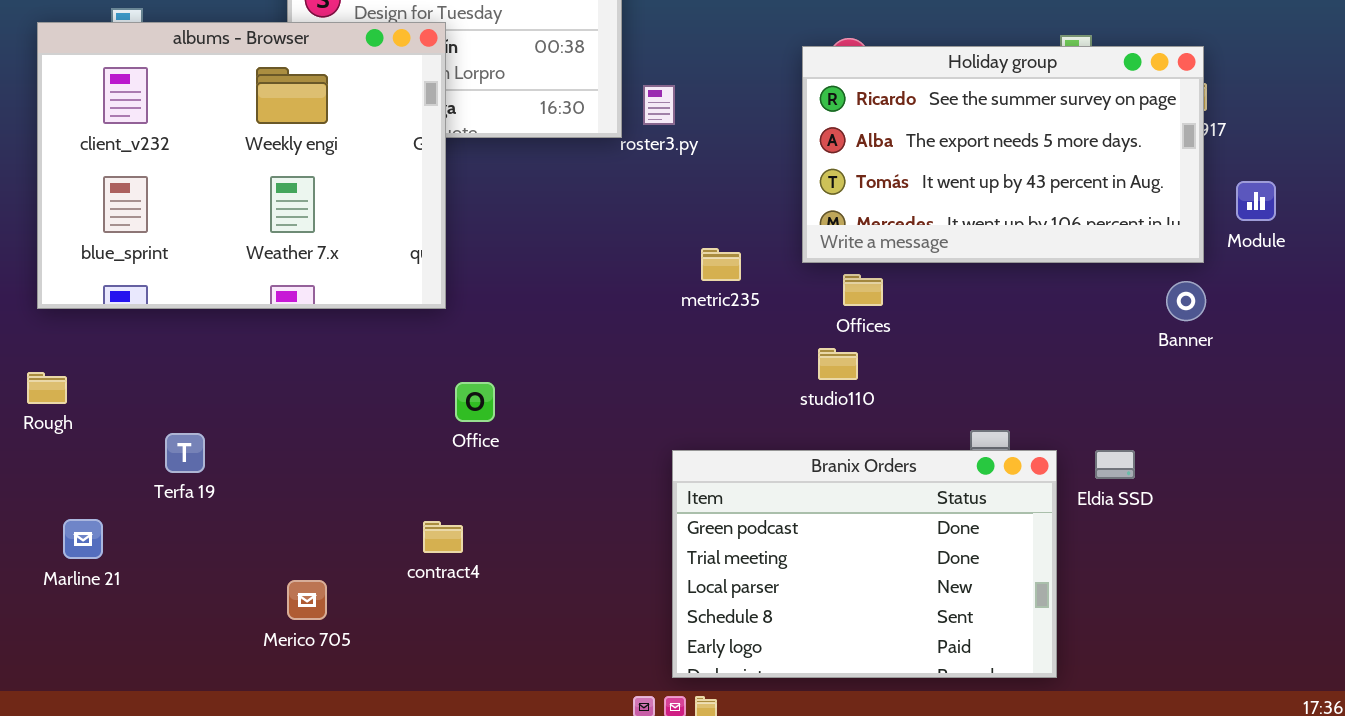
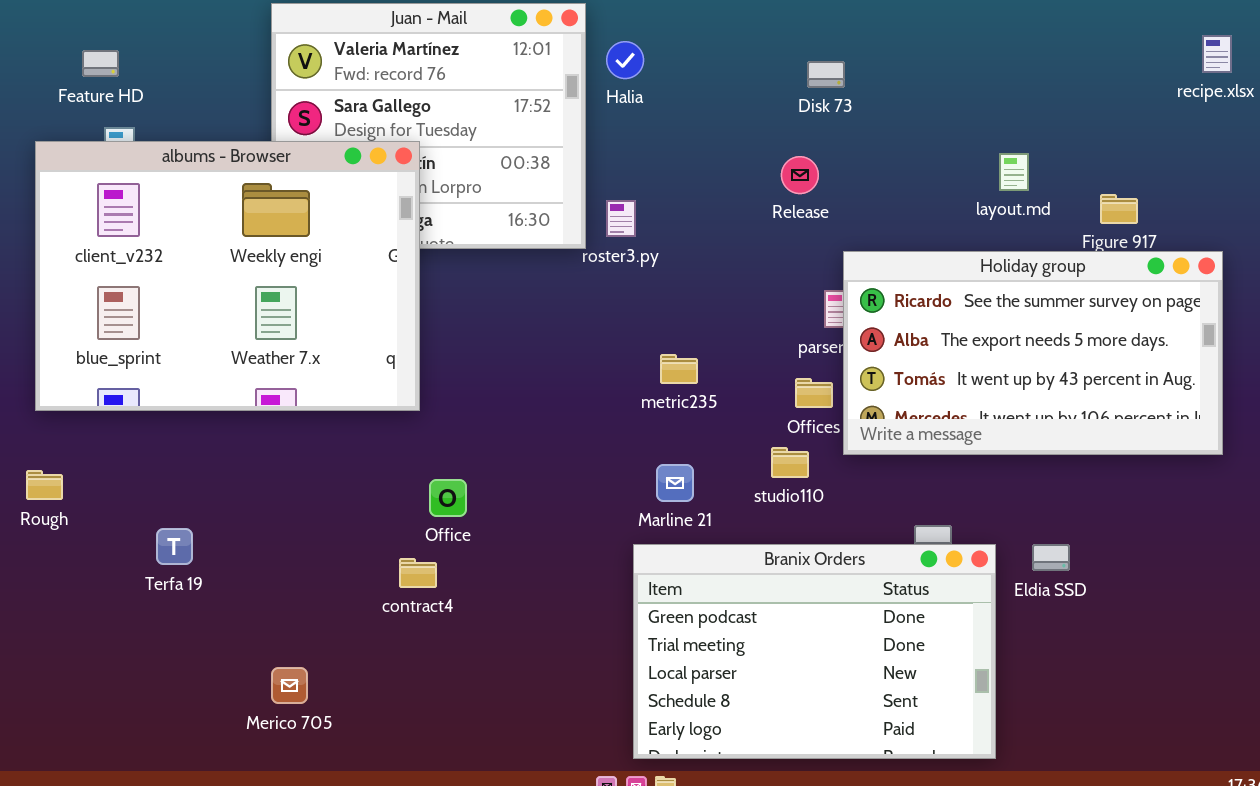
Holiday group: [802,46,1204,263] -> [843,251,1223,455], moved
Marline 21: [63,519,103,559] -> [656,464,694,502], moved
contract4: [423,521,463,553] -> [399,558,437,588], moved

